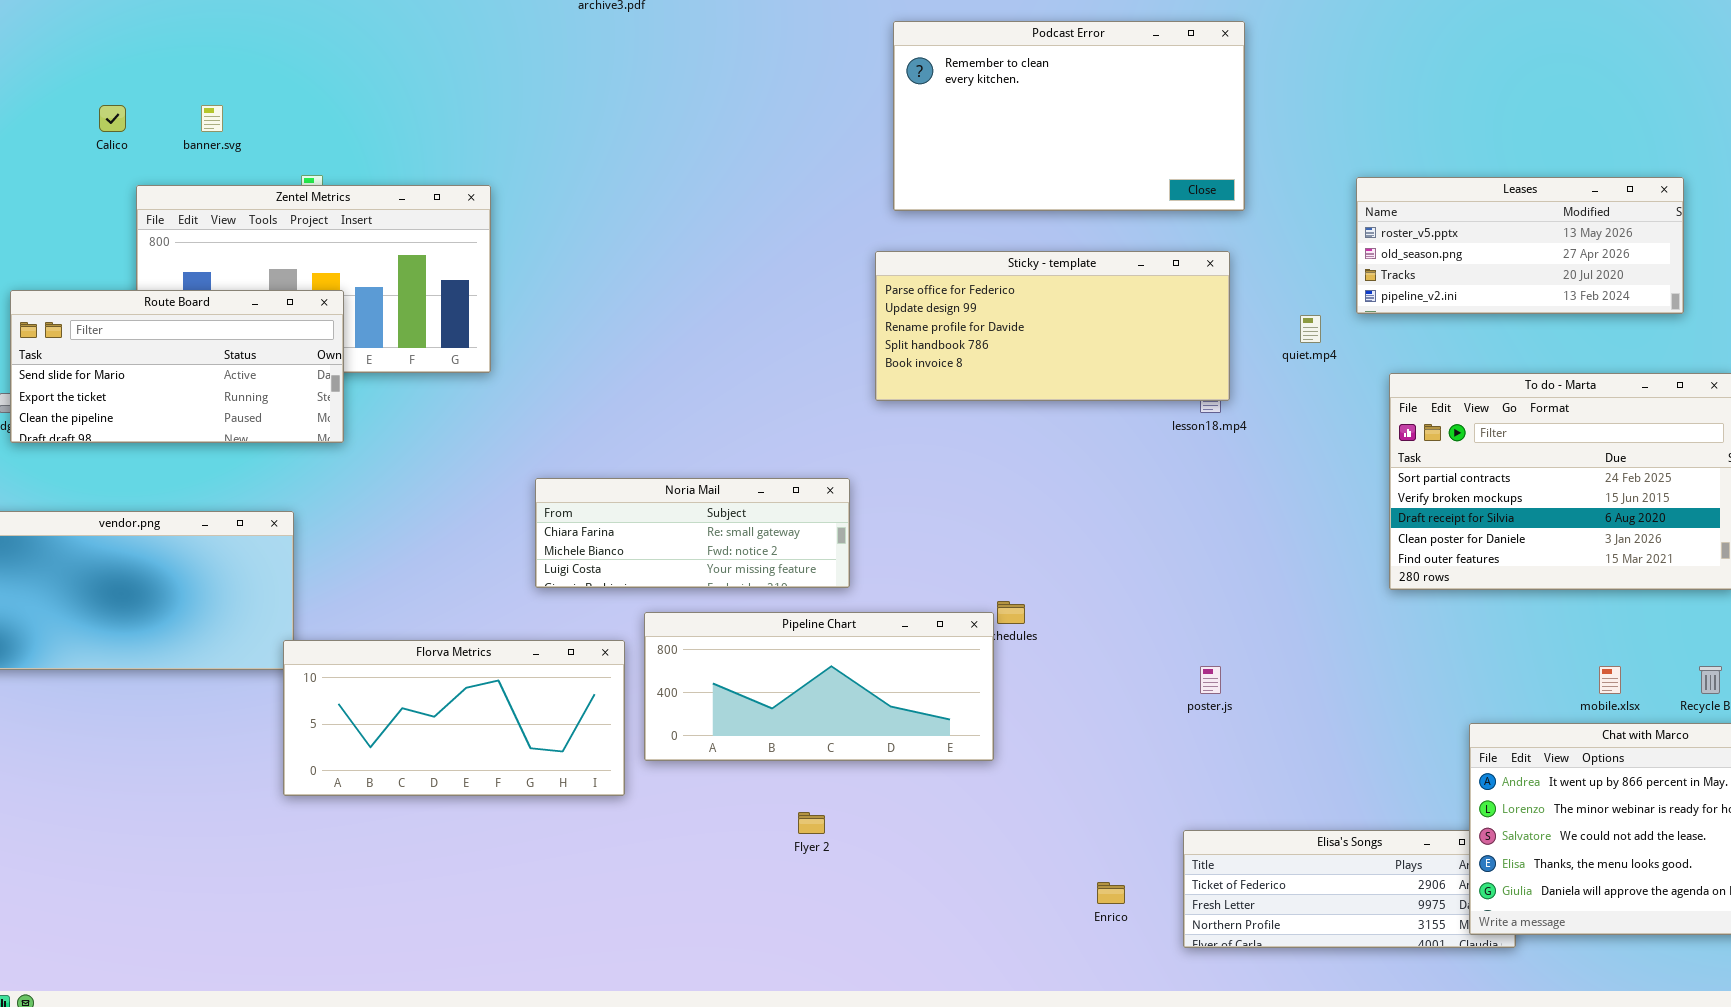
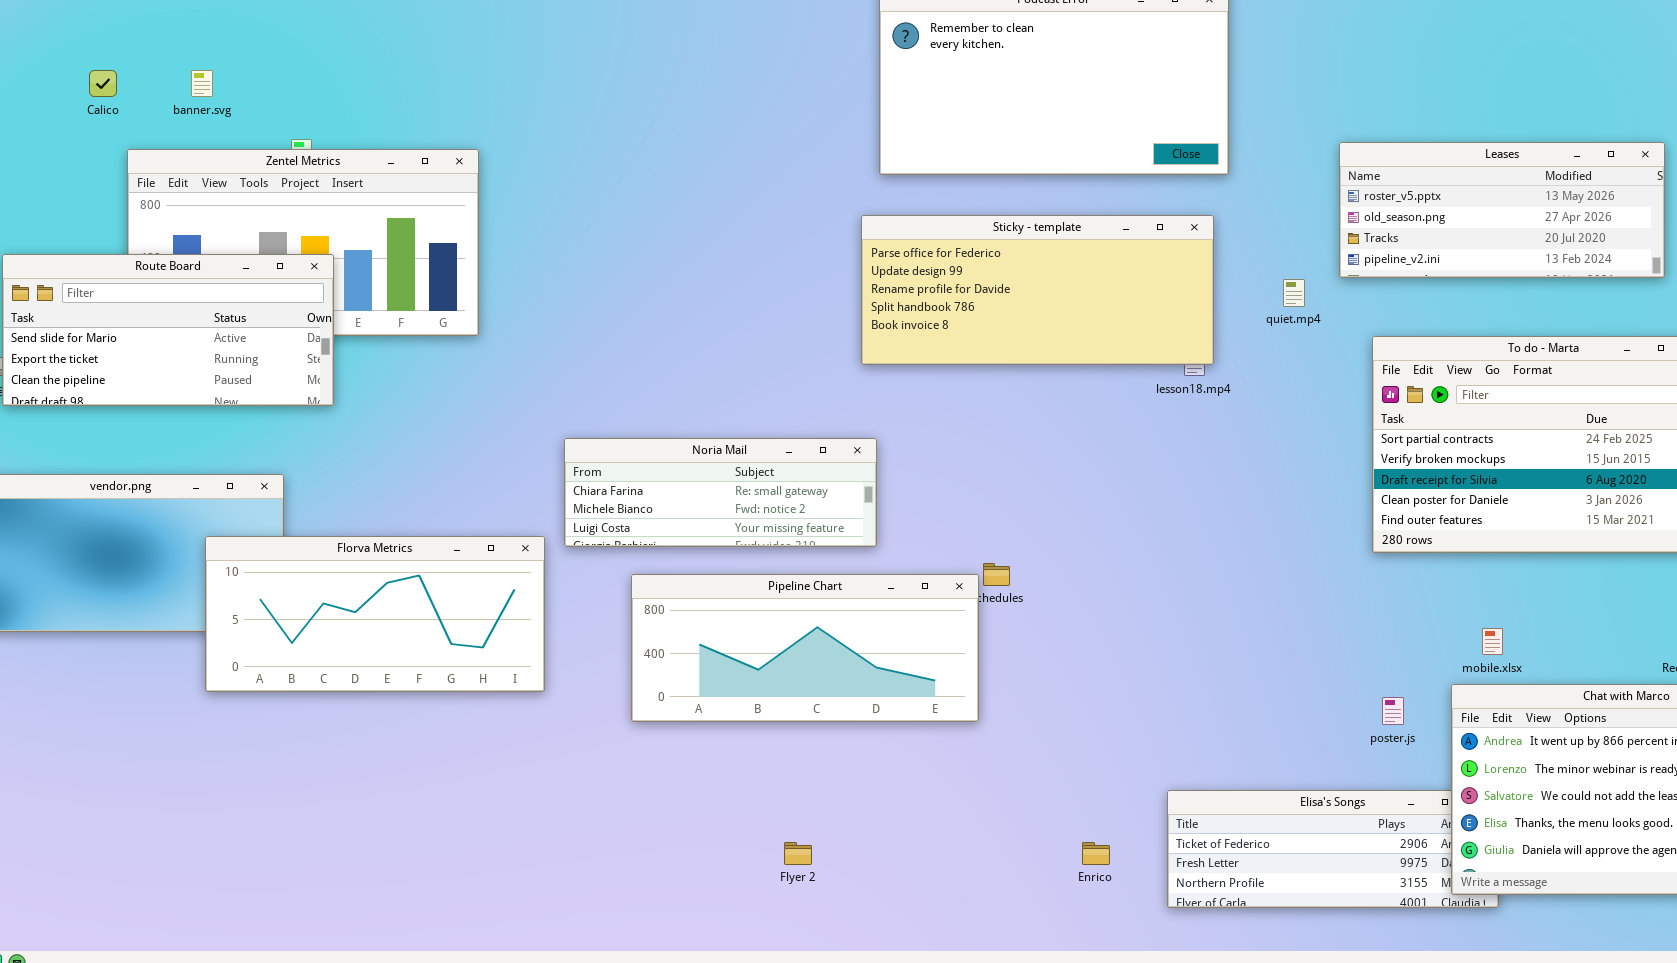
Noria Mail: [535,478,850,588] -> [564,438,877,547], moved
Florva Metrics: [283,640,625,796] -> [205,536,545,692], moved
poster.js: [1200,666,1221,694] -> [1382,697,1404,725], moved
mobile.xlsx: [1599,666,1621,694] -> [1482,628,1503,655], moved
Flyer 2: [798,812,825,834] -> [784,842,812,865], moved

